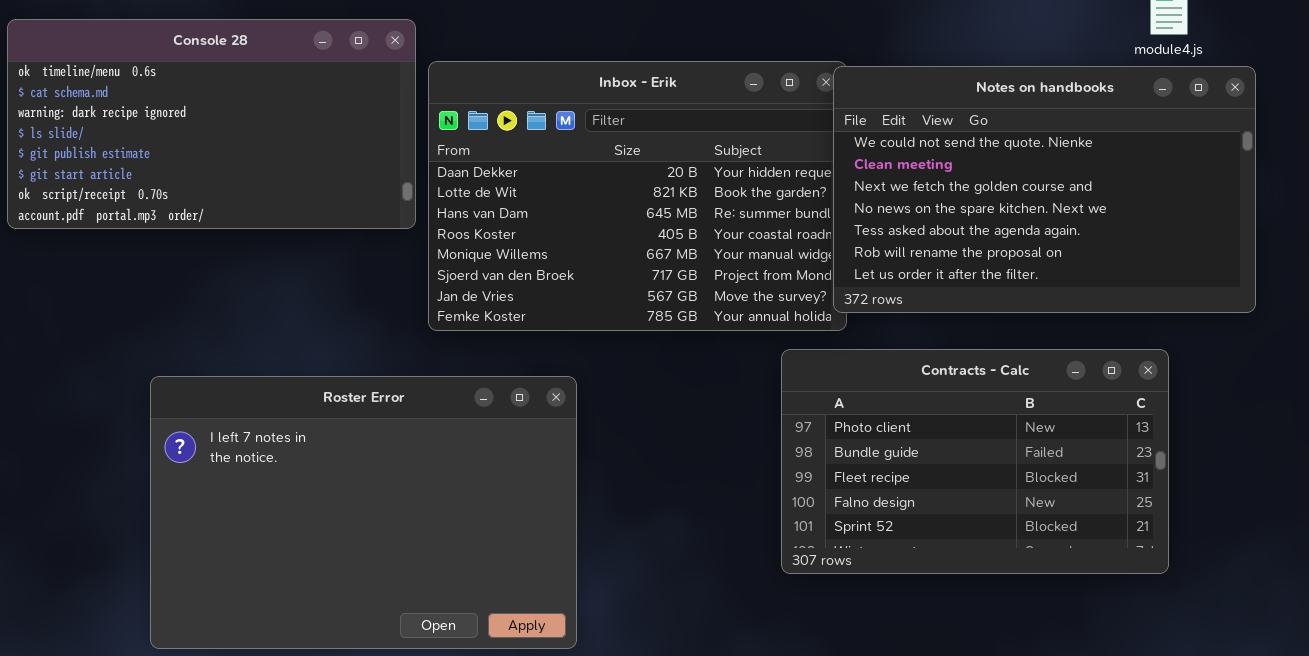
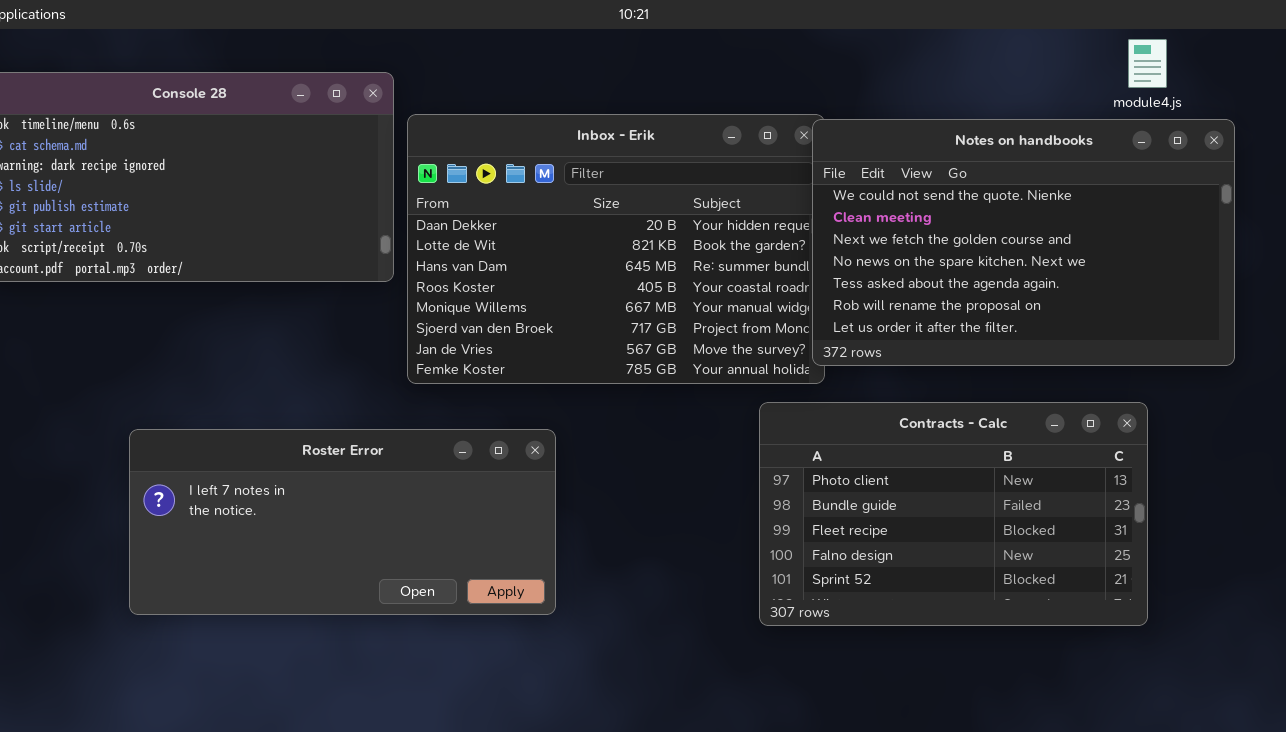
Roster Error: [150,376,577,649] -> [129,429,556,615], resized

